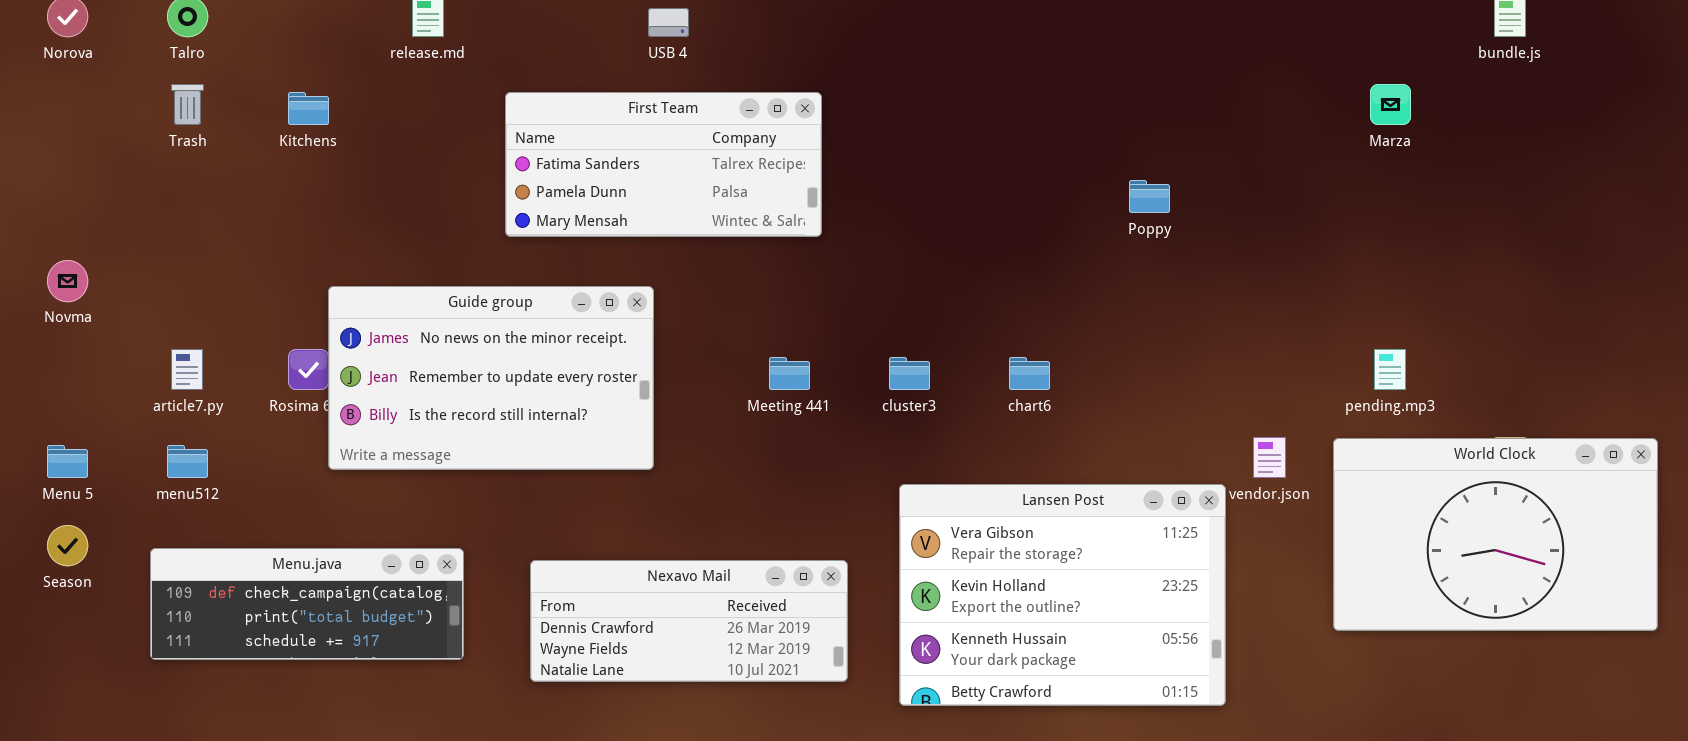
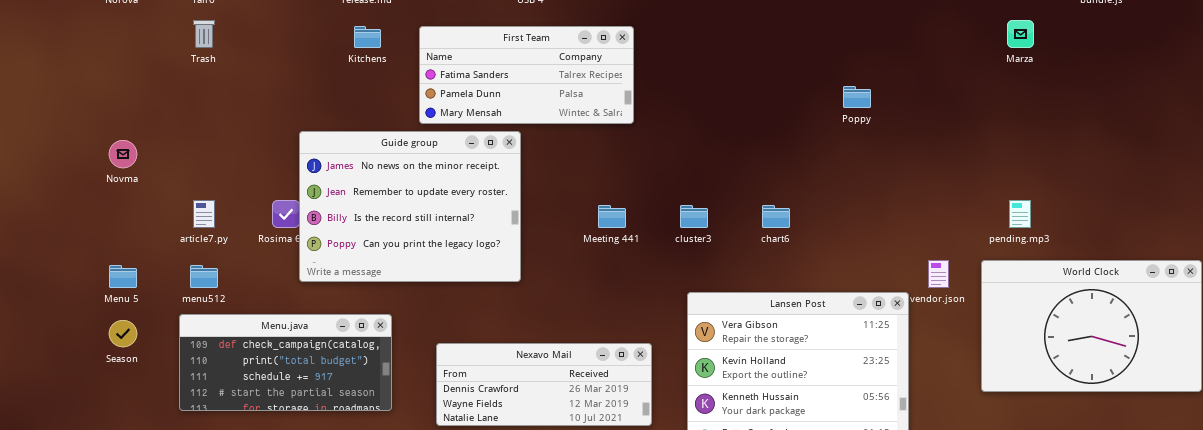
Kitchens: [288,92,329,125] -> [354,26,381,48], moved
Guide group: [328,286,654,470] -> [299,131,521,282], resized
Menu.java: [150,548,464,660] -> [179,314,392,411], resized

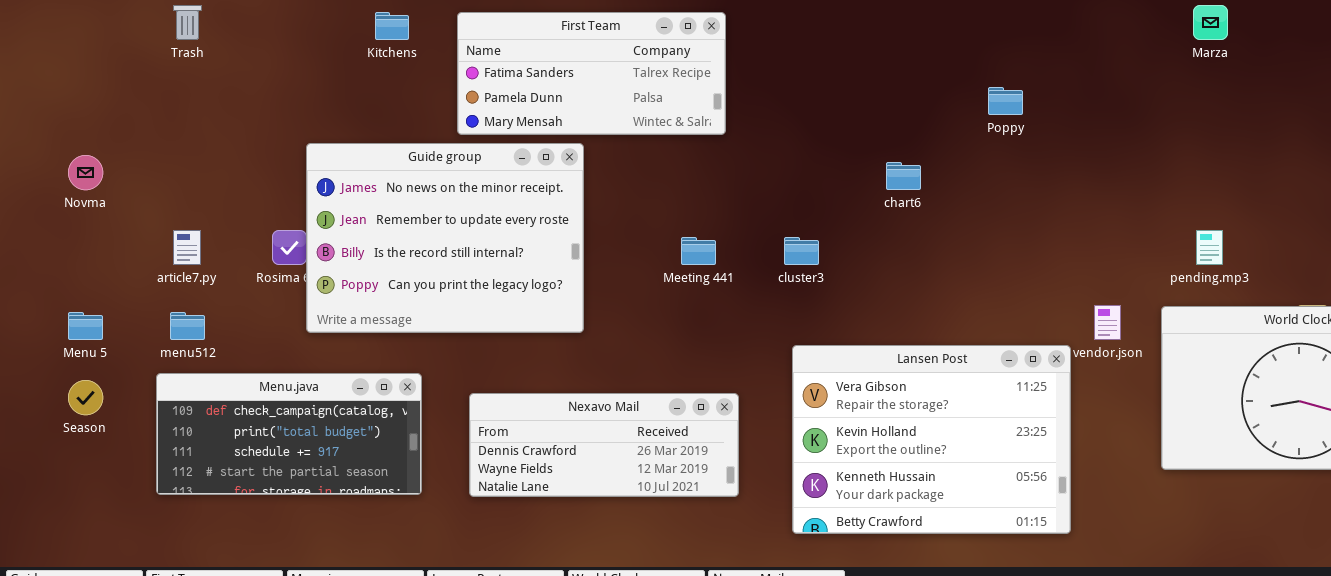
chart6: [762,205,790,228] -> [886,162,921,190], moved
Nexavo Mail: [436,343,652,426] -> [469,393,739,497], moved

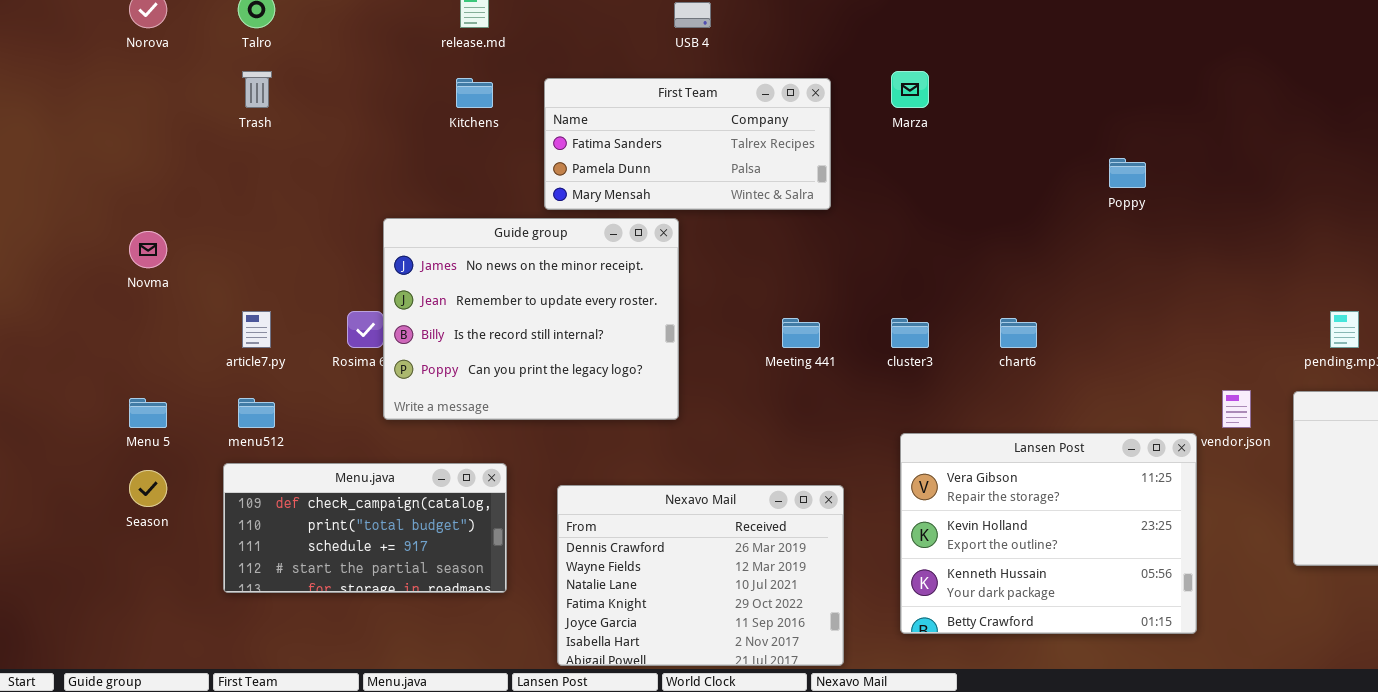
Marza: [1193,5,1228,40] -> [891,71,929,108], moved
chart6: [886,162,921,190] -> [1000,318,1037,348], moved
Nexavo Mail: [469,393,739,497] -> [557,485,844,666], resized

